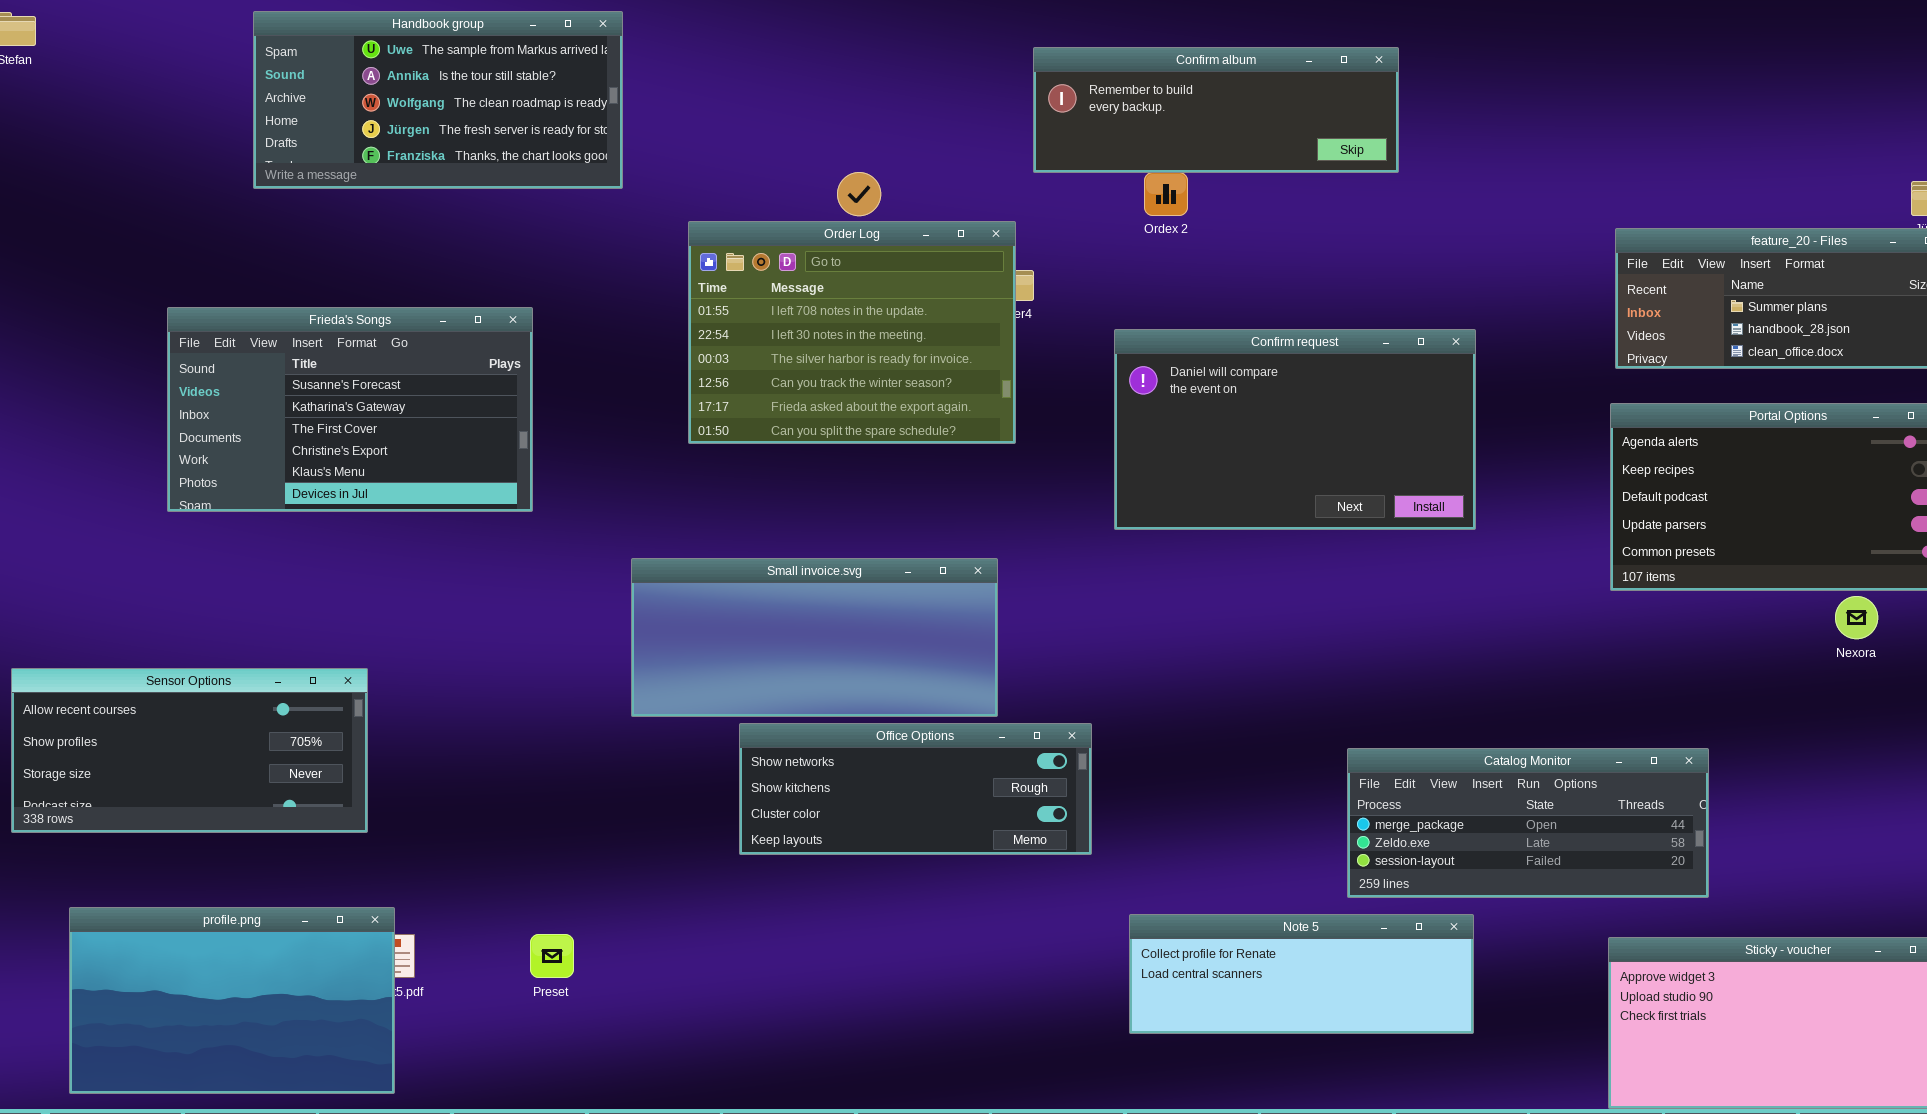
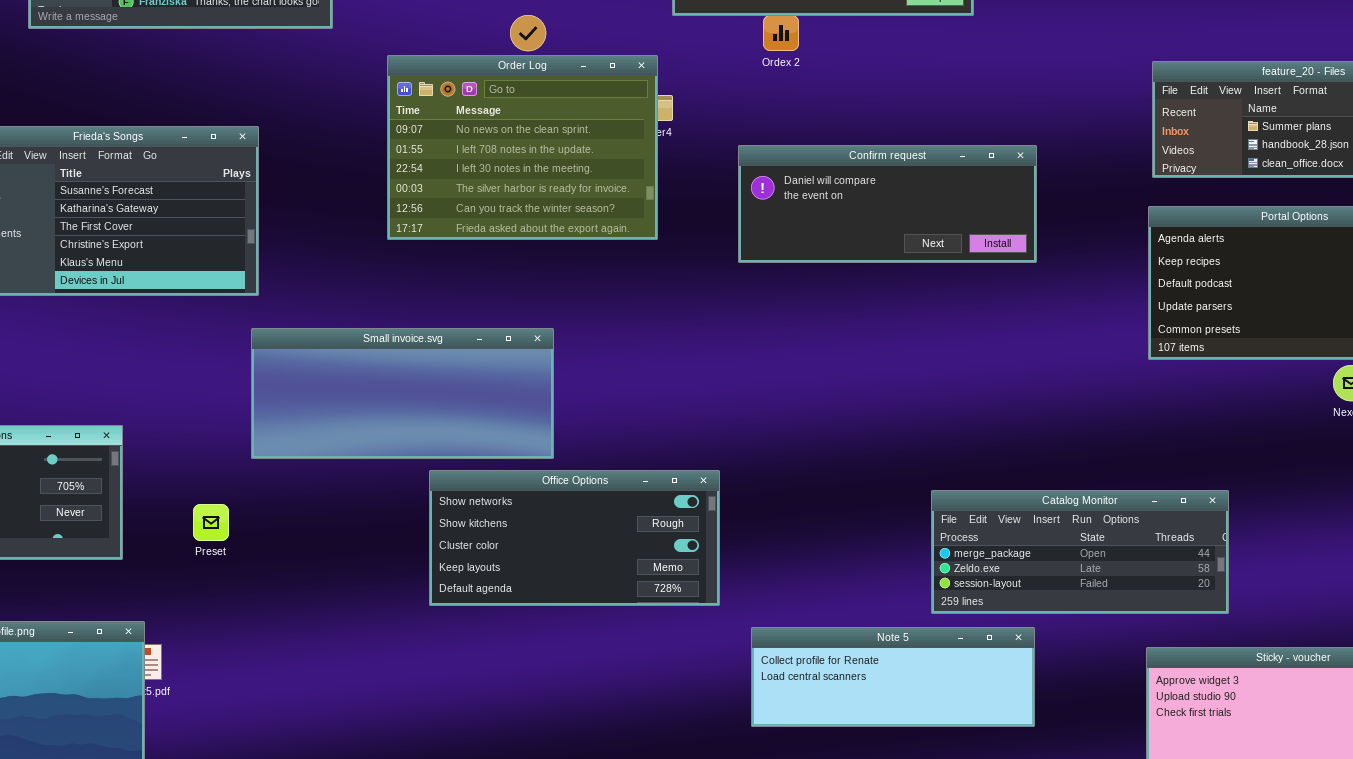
Order Log: [688,221,1016,444] -> [387,55,658,240], scrolled up 1 row
Confirm request: [1114,329,1476,530] -> [738,145,1037,263], resized
Small invoice.svg: [631,558,998,717] -> [251,328,554,459], moved
Office Options: [739,723,1092,855] -> [429,470,720,606], resized
Preset: [530,934,574,978] -> [193,504,229,541], moved

